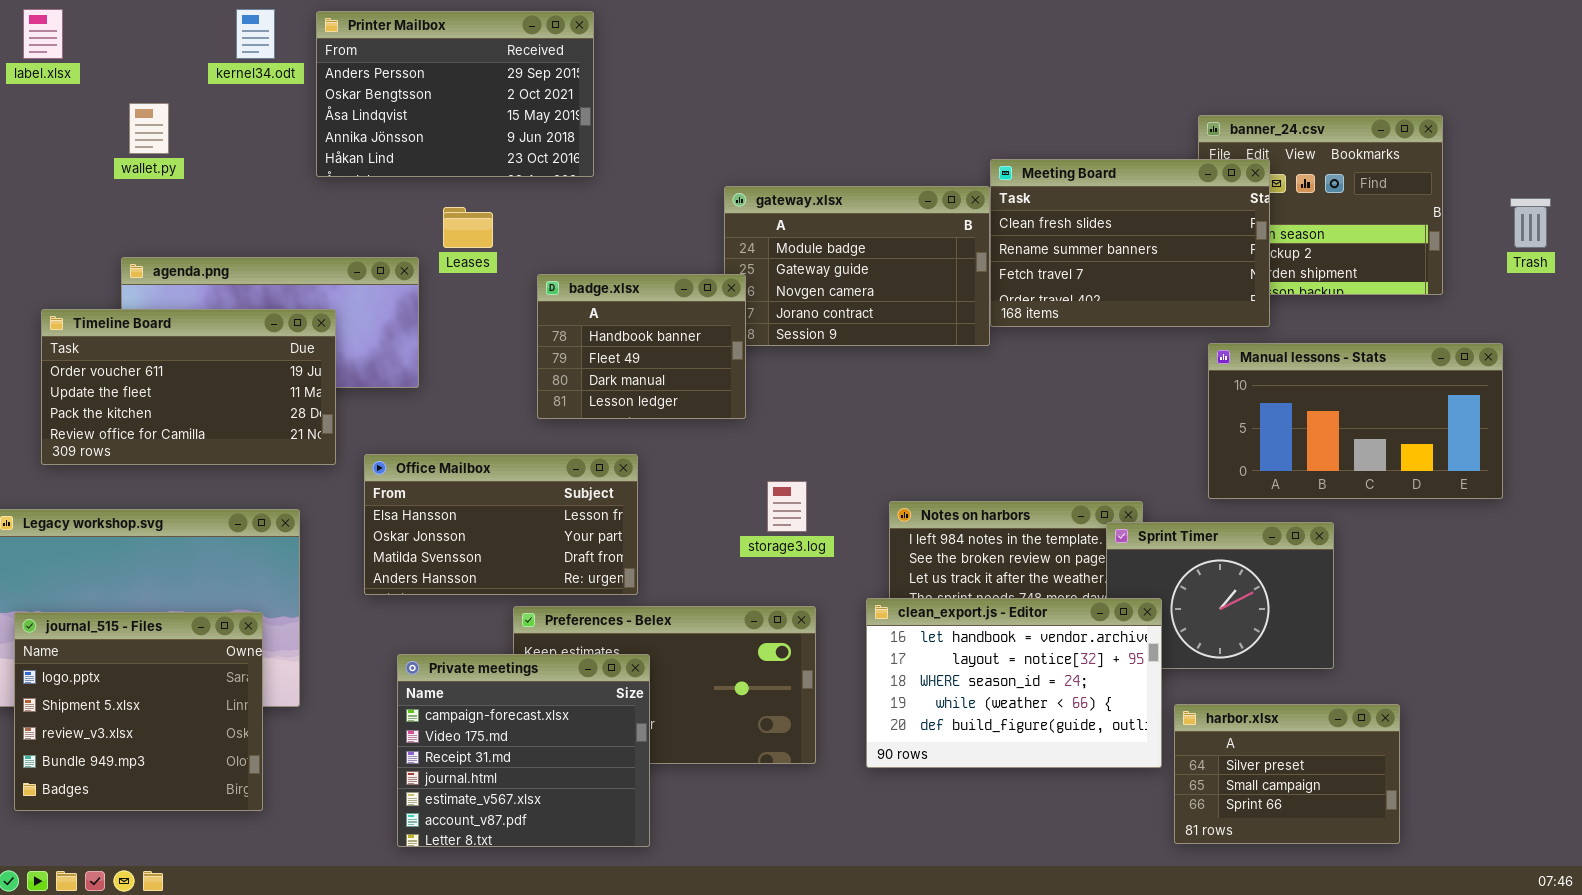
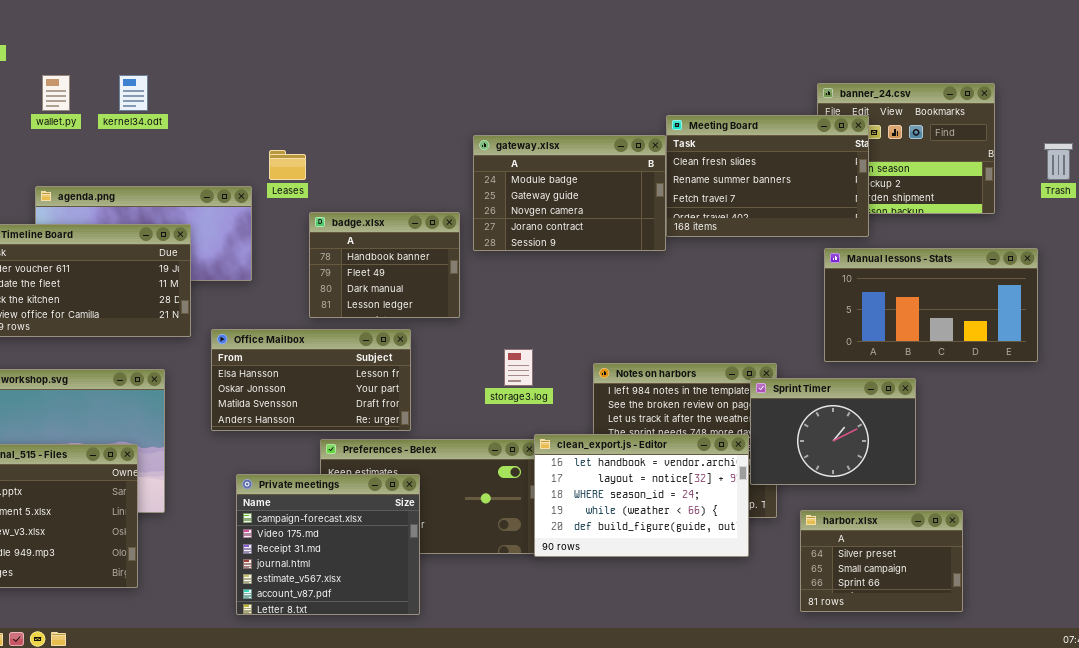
kernel34.odt: [236,9,275,59] -> [119,75,148,111], moved
Printer Mailbox: [316,11,594,177] -> none, closed
badge.xlsx: [537,274,746,419] -> [309,212,460,318], moved
clean_export.js - Editor: [866,598,1162,768] -> [534,434,749,557], moved

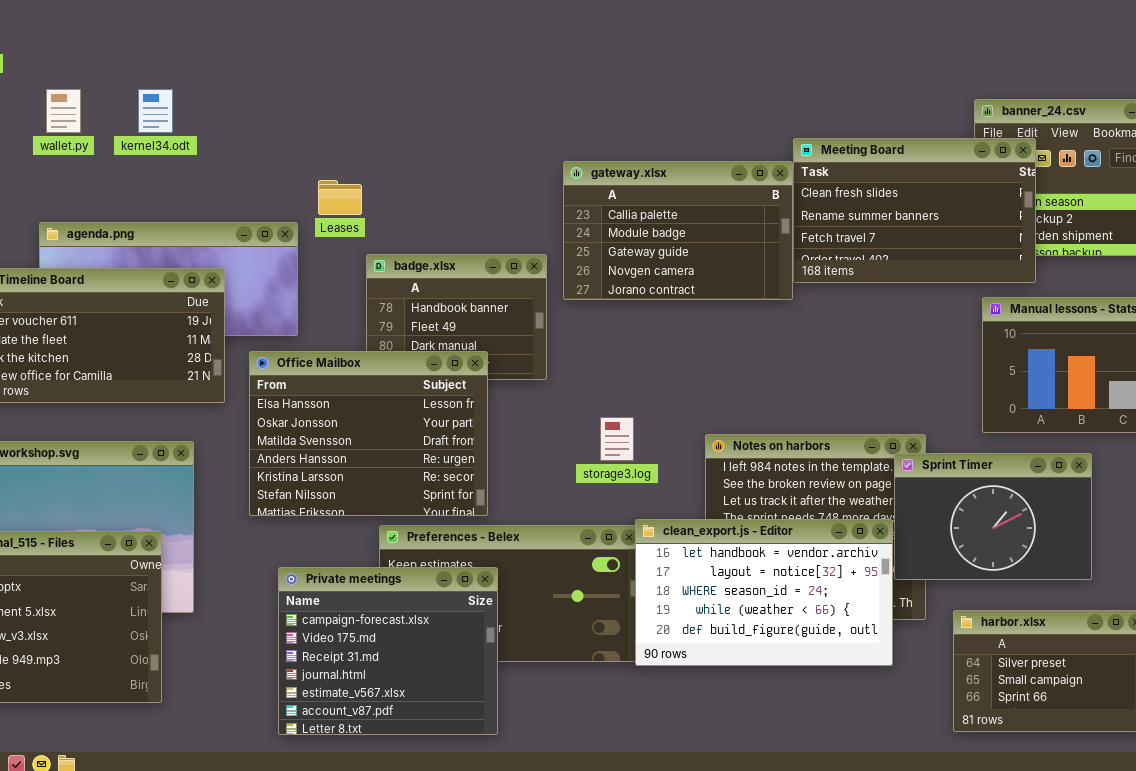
gateway.xlsx: [473,135,666,251] -> [563,161,793,300], scrolled up 1 row
Office Mailbox: [211,329,411,431] -> [249,351,488,516], resized

